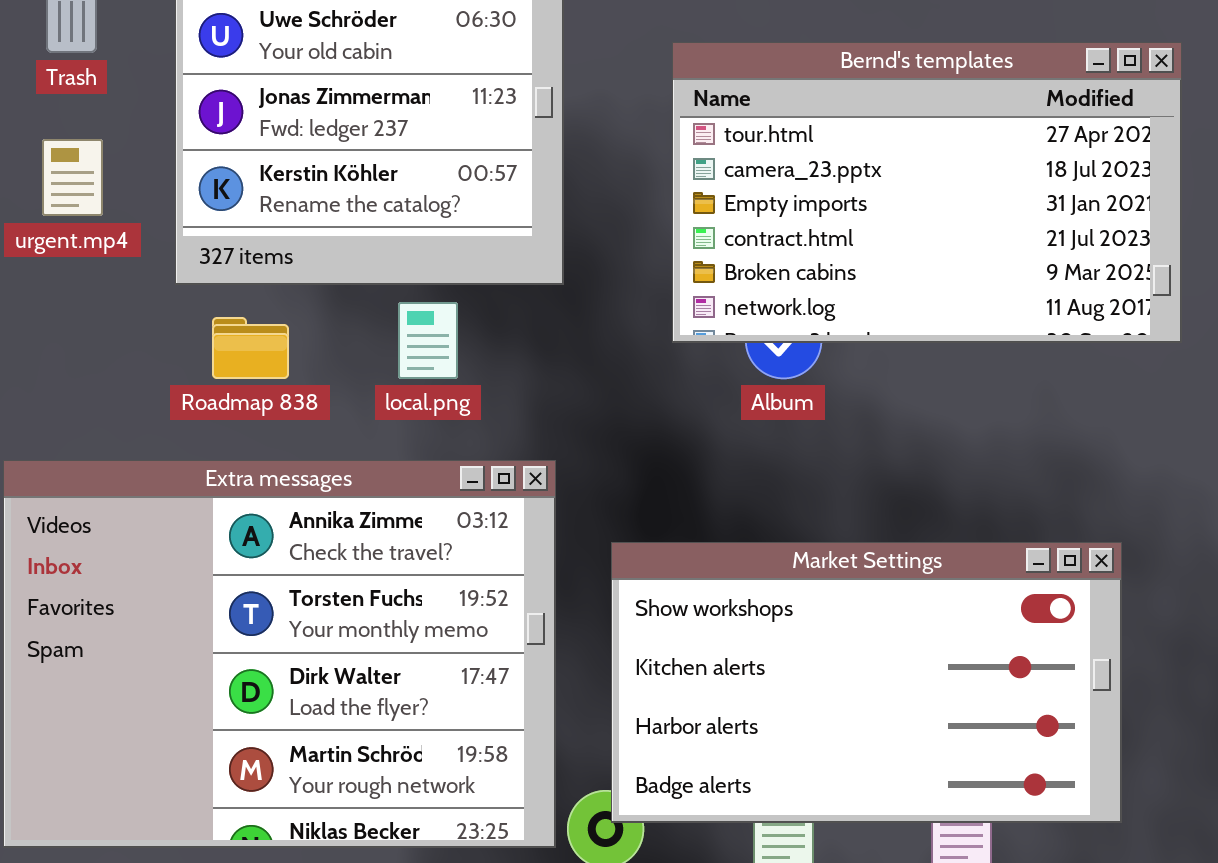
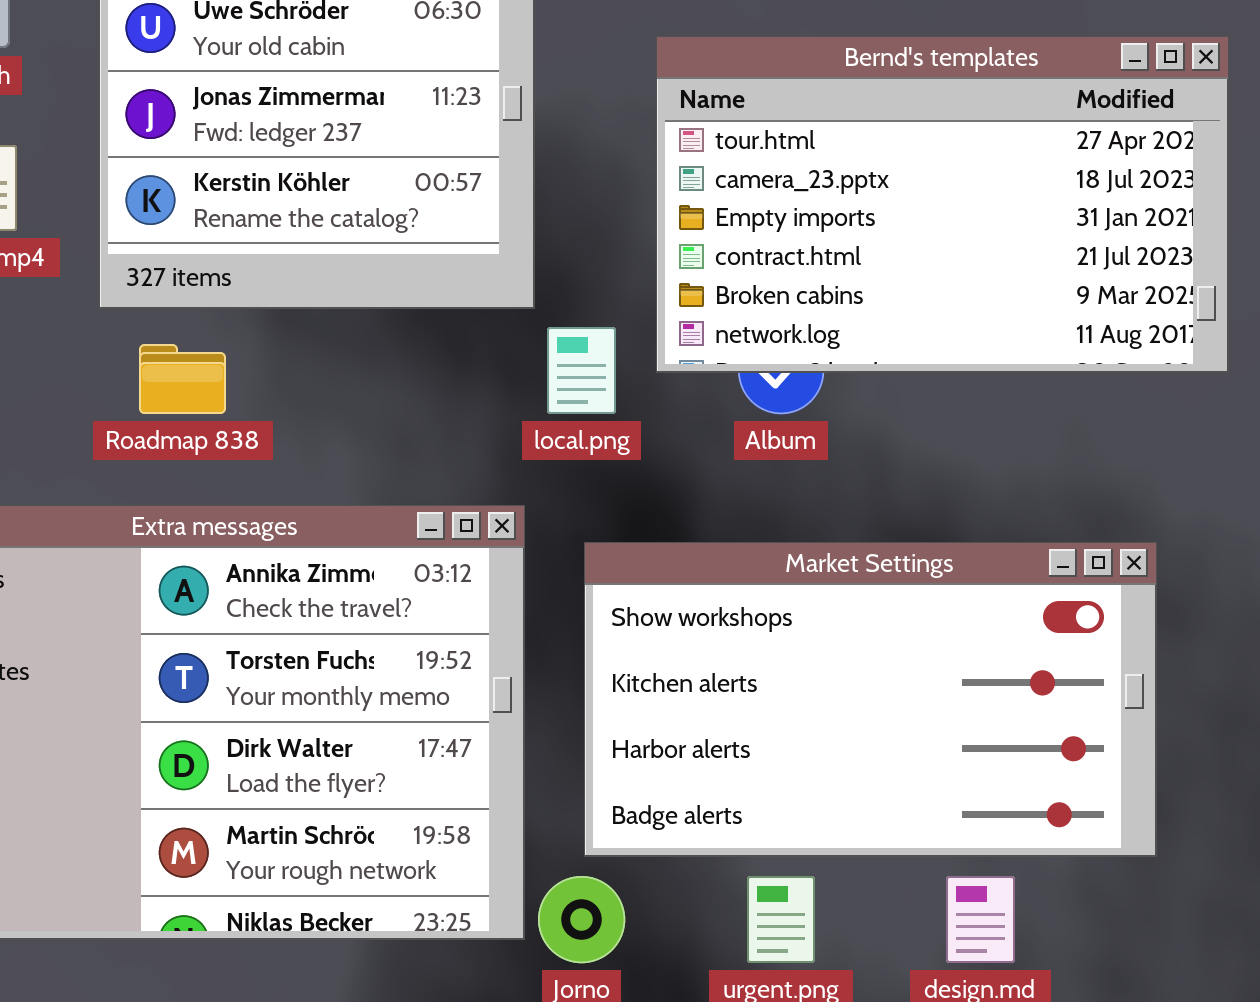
local.png: [398,302,458,379] -> [547,327,616,414], moved
Market Settings: [611,542,1122,823] -> [584,542,1157,857], moved

